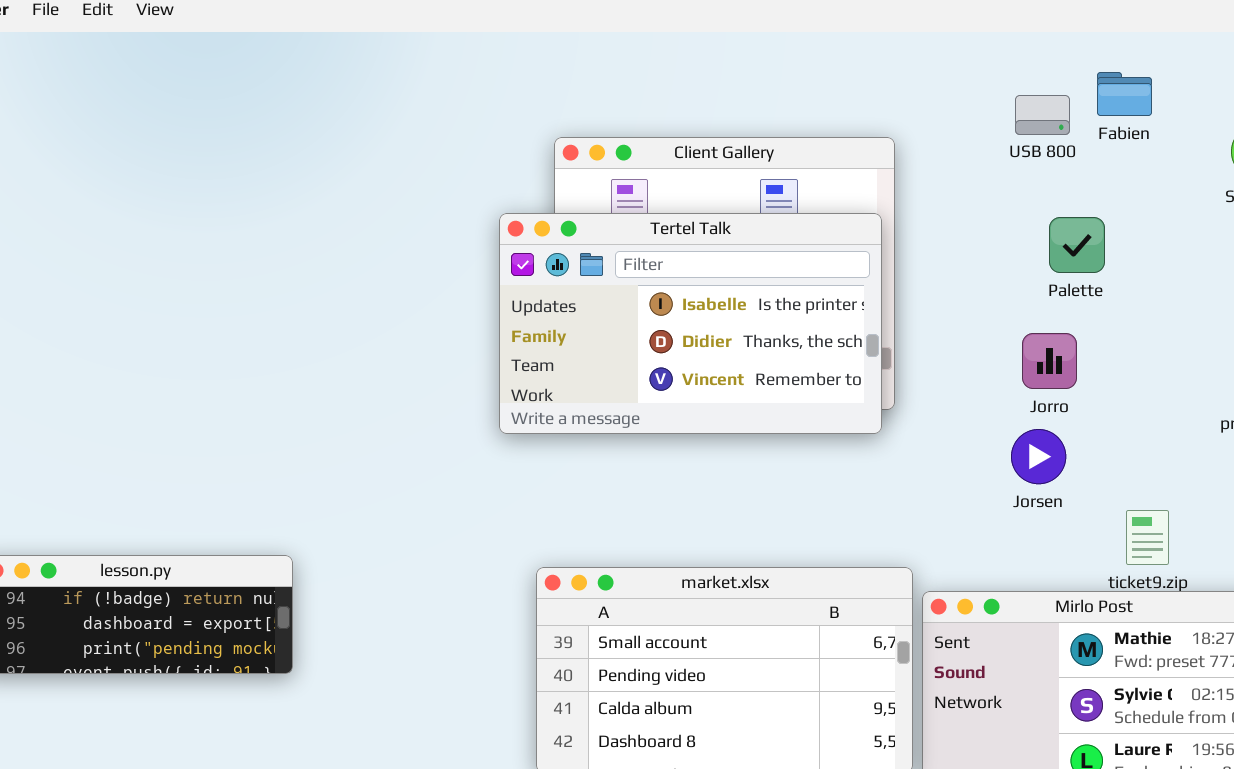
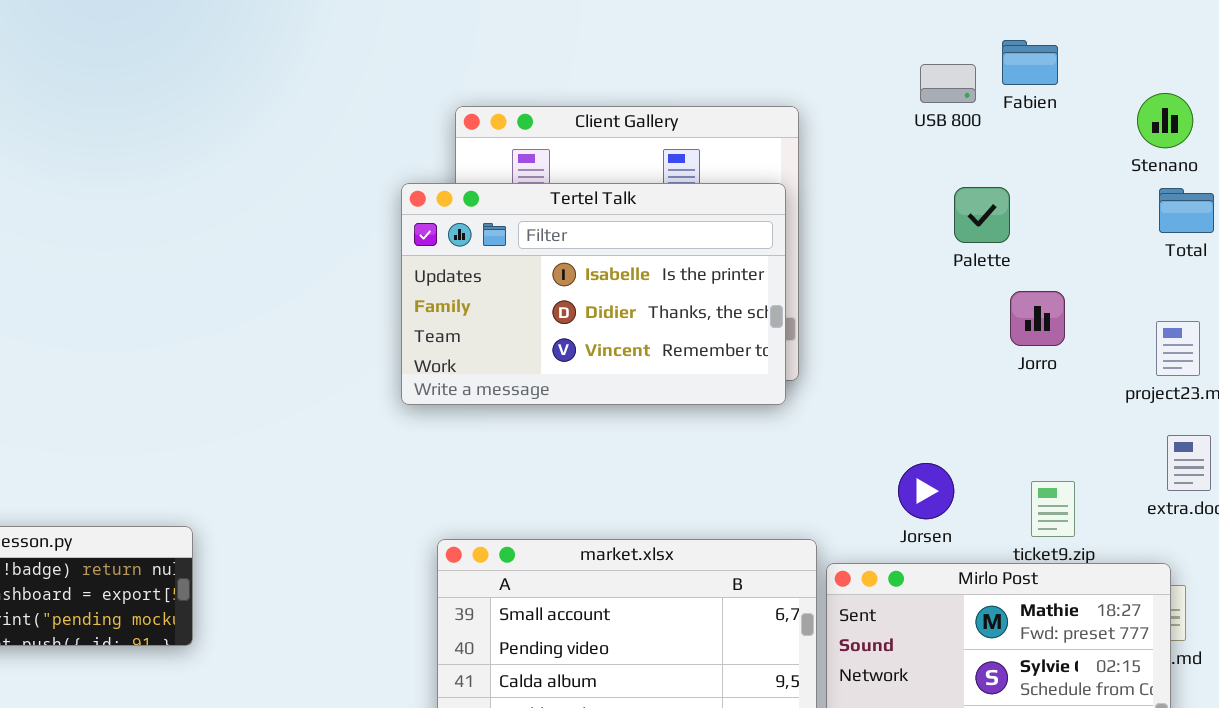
Jorro: [1022,333,1077,389] -> [1010,291,1065,346], moved
Jorsen: [1011,429,1066,484] -> [898,463,954,519], moved

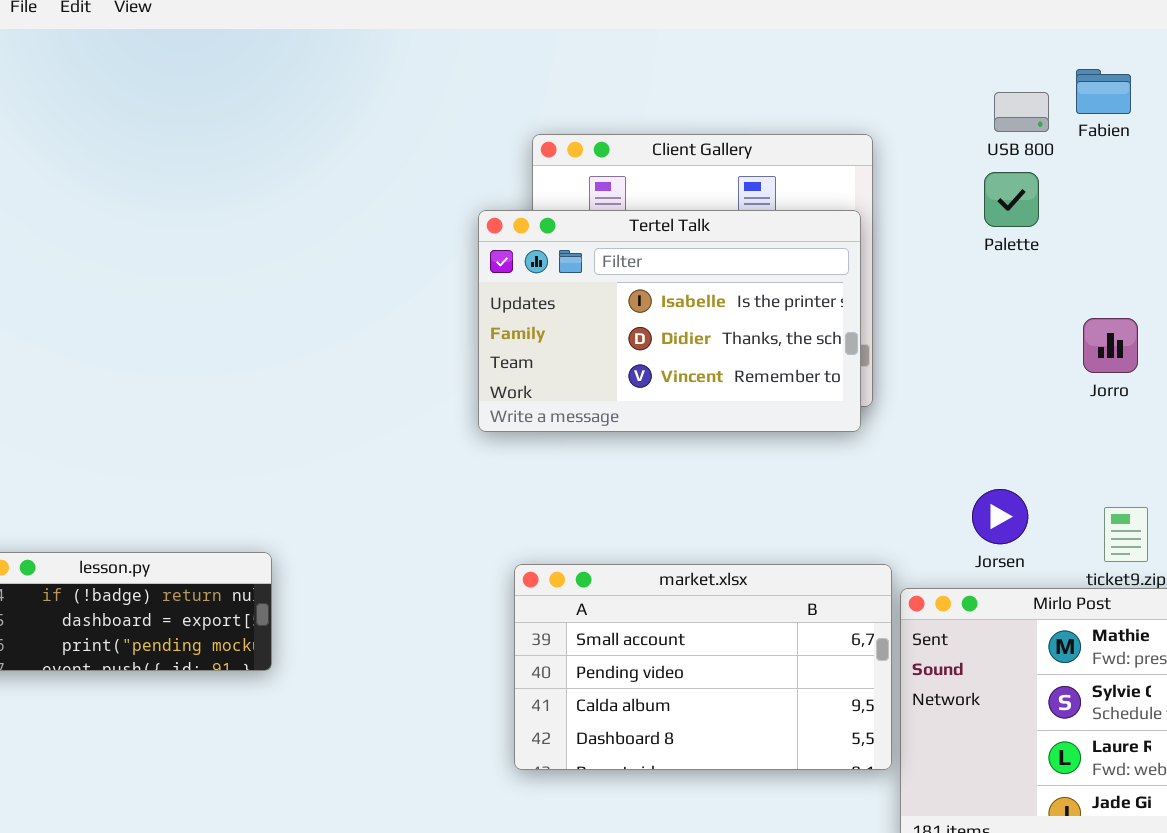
Palette: [954,187,1010,243] -> [984,172,1039,227], moved

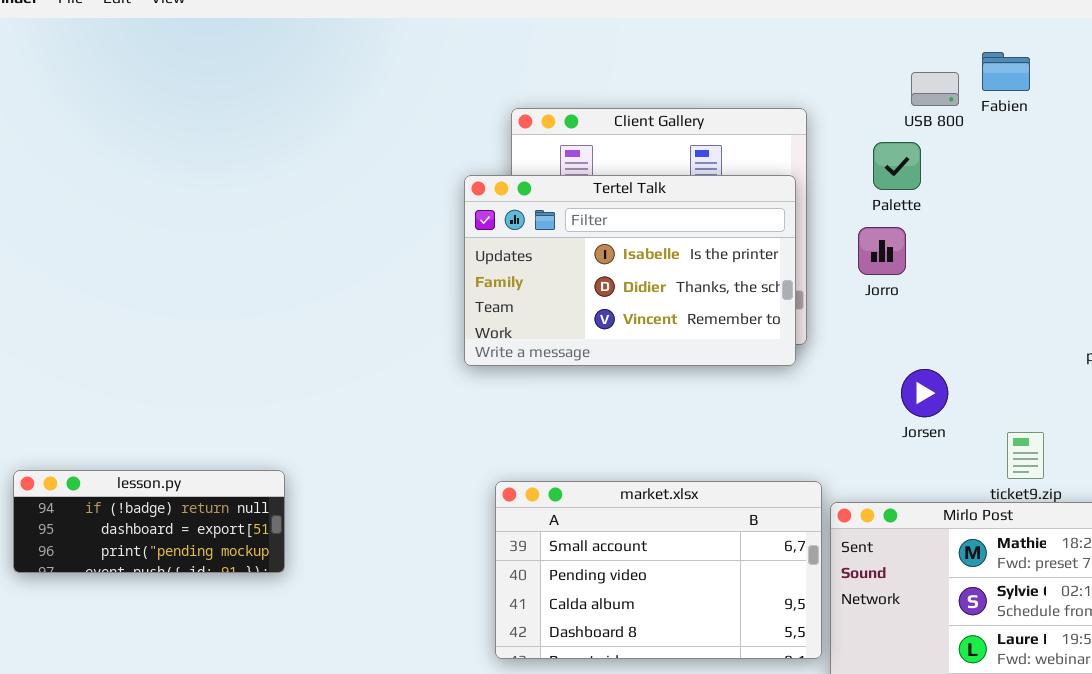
Palette: [984,172,1039,227] -> [873,142,921,190], moved
Jorro: [1083,318,1138,373] -> [858,227,906,275], moved
Jorsen: [972,489,1028,544] -> [901,369,948,417], moved

